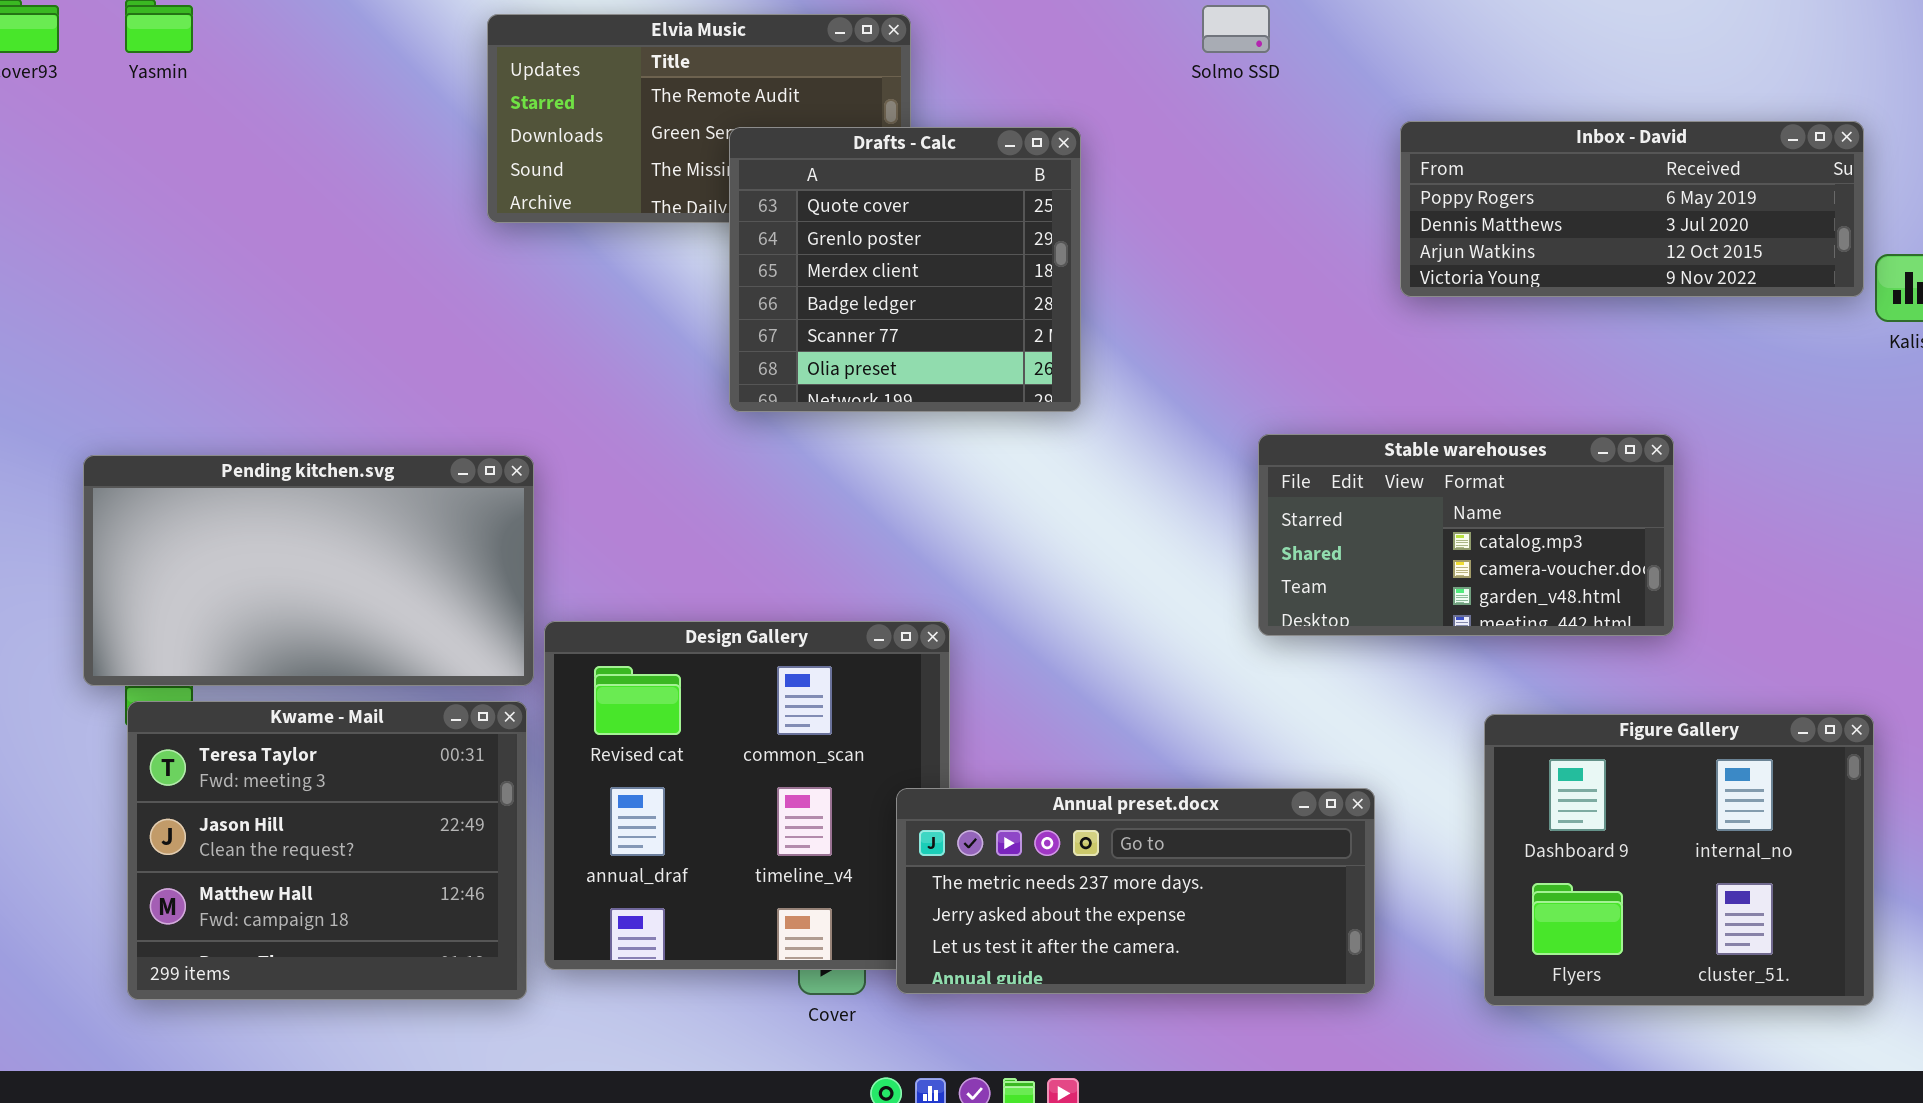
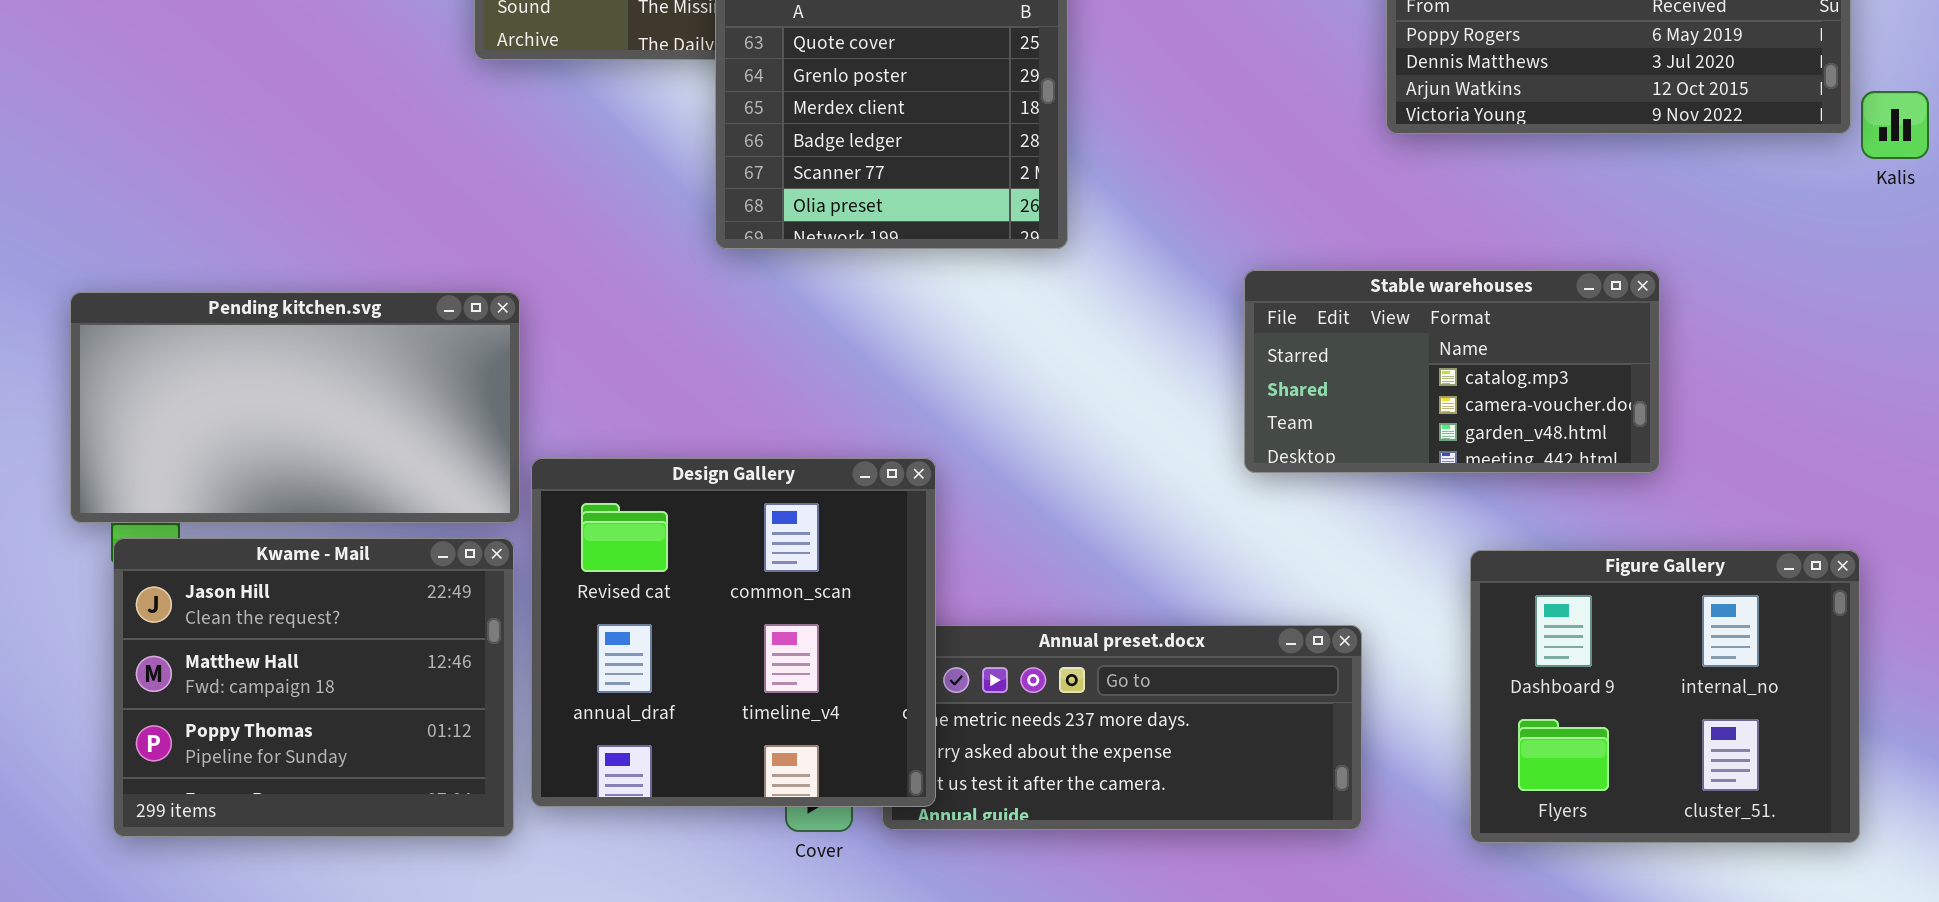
Design Gallery: [544,621,950,970] -> [531,458,936,807], raised
Kwame - Mail: [127,701,527,1000] -> [113,538,514,837], scrolled down 1 row

